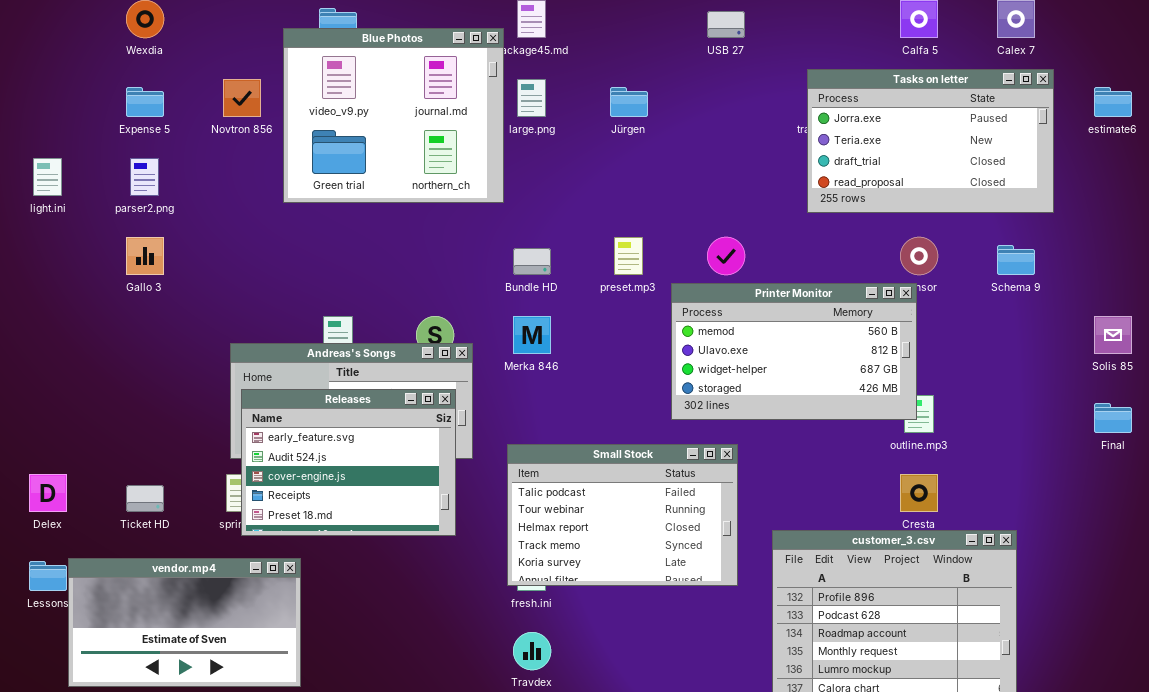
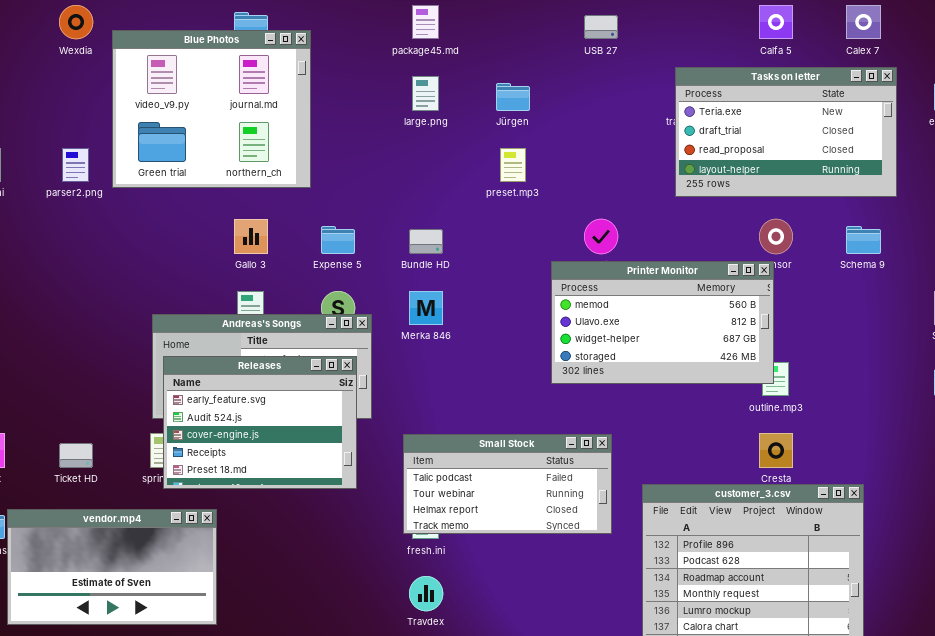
Blue Photos: [283,28,504,203] -> [112,30,311,188], moved
Tasks on letter: [807,69,1054,213] -> [675,67,897,197], scrolled down 1 row
Expense 5: [126,87,164,117] -> [321,226,355,254], moved
Gallo 3: [126,237,164,275] -> [234,219,268,254], moved
preset.mp3: [614,237,643,275] -> [500,148,526,182], moved
Small Stock: [507,444,738,586] -> [403,434,612,534], resized

